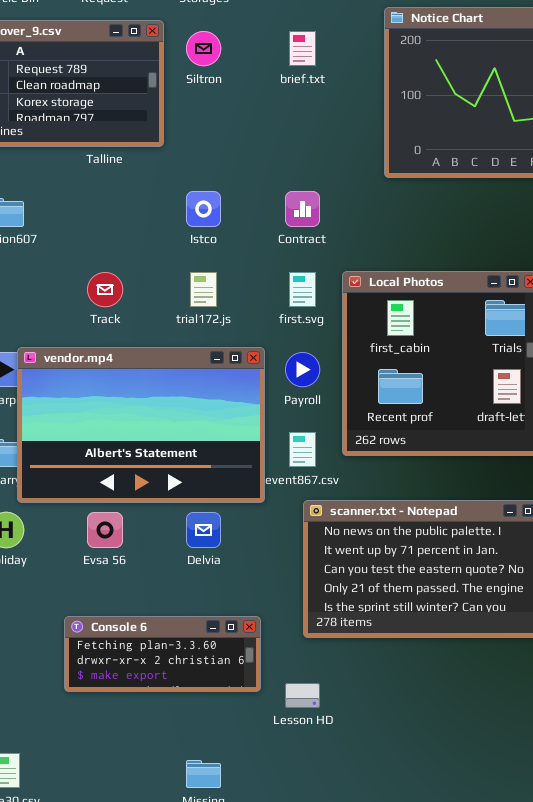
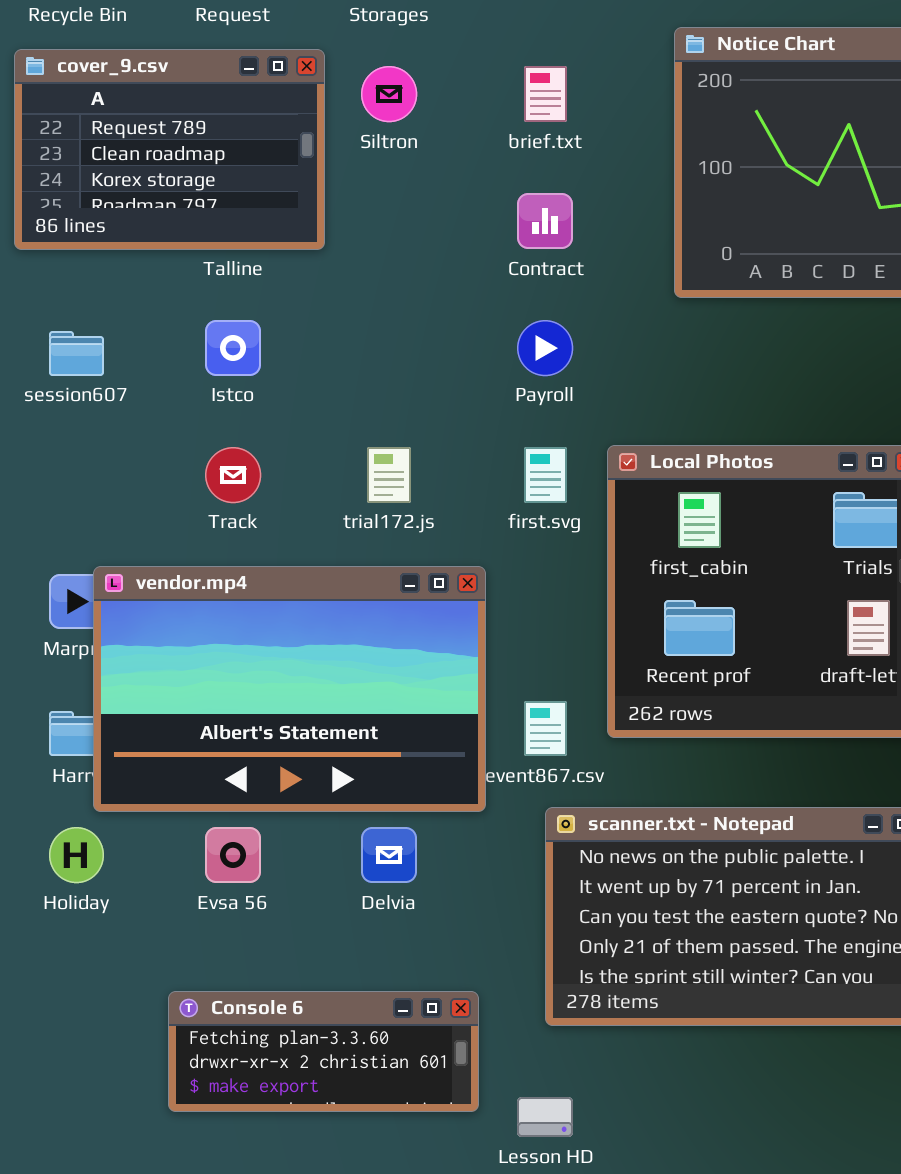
Istco: [186,191,221,227] -> [205,320,261,376], moved
Contract: [285,191,320,227] -> [517,193,573,249], moved
Payroll: [285,352,320,387] -> [517,320,573,376], moved

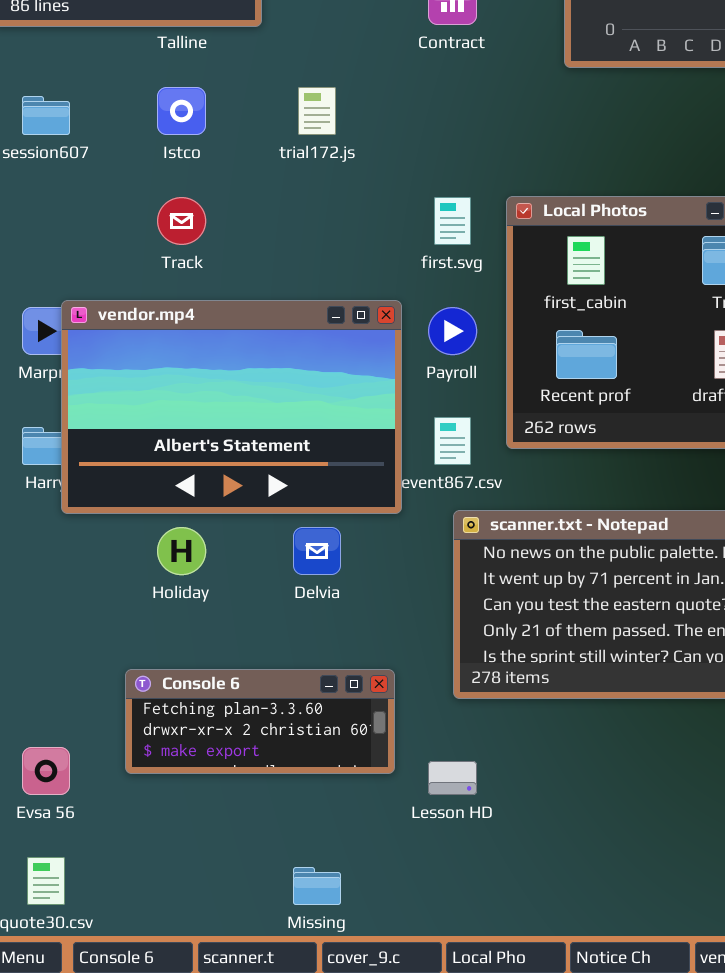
Payroll: [517,320,573,376] -> [428,307,477,355], moved
trial172.js: [367,447,411,503] -> [298,87,336,135], moved
Holiday: [49,827,104,883] -> [157,527,206,575], moved
Evsa 56: [205,827,261,883] -> [22,747,70,795], moved

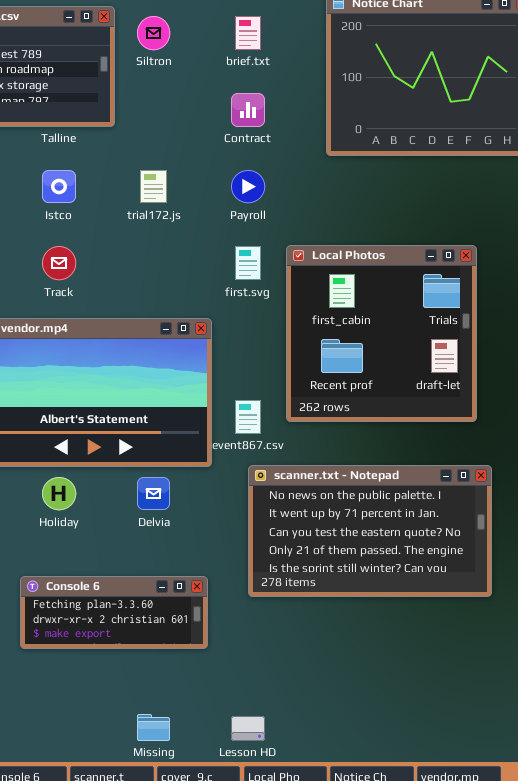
Payroll: [428,307,477,355] -> [231,170,265,203], moved
Lesson HD: [428,761,477,795] -> [231,716,265,741], moved

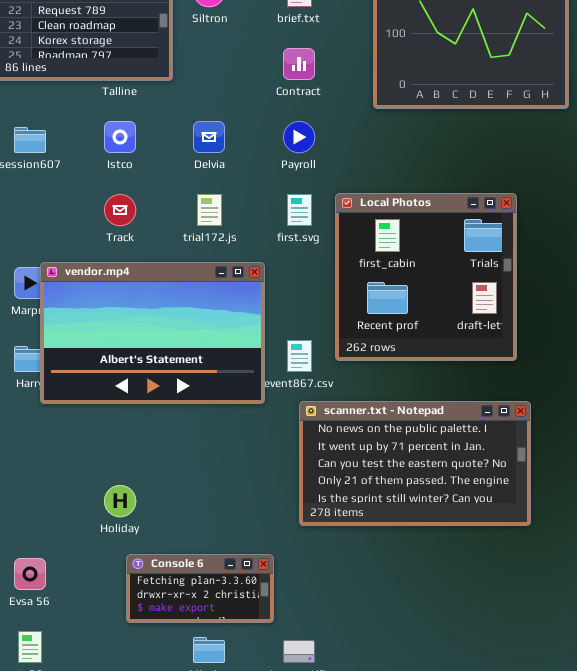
trial172.js: [140,170,167,203] -> [197,194,222,226], moved
Holiday: [42,477,76,510] -> [104,485,136,517], moved
Delvia: [137,477,170,510] -> [193,121,225,153], moved
Console 6: [20,576,208,649] -> [126,554,274,623], moved, resized

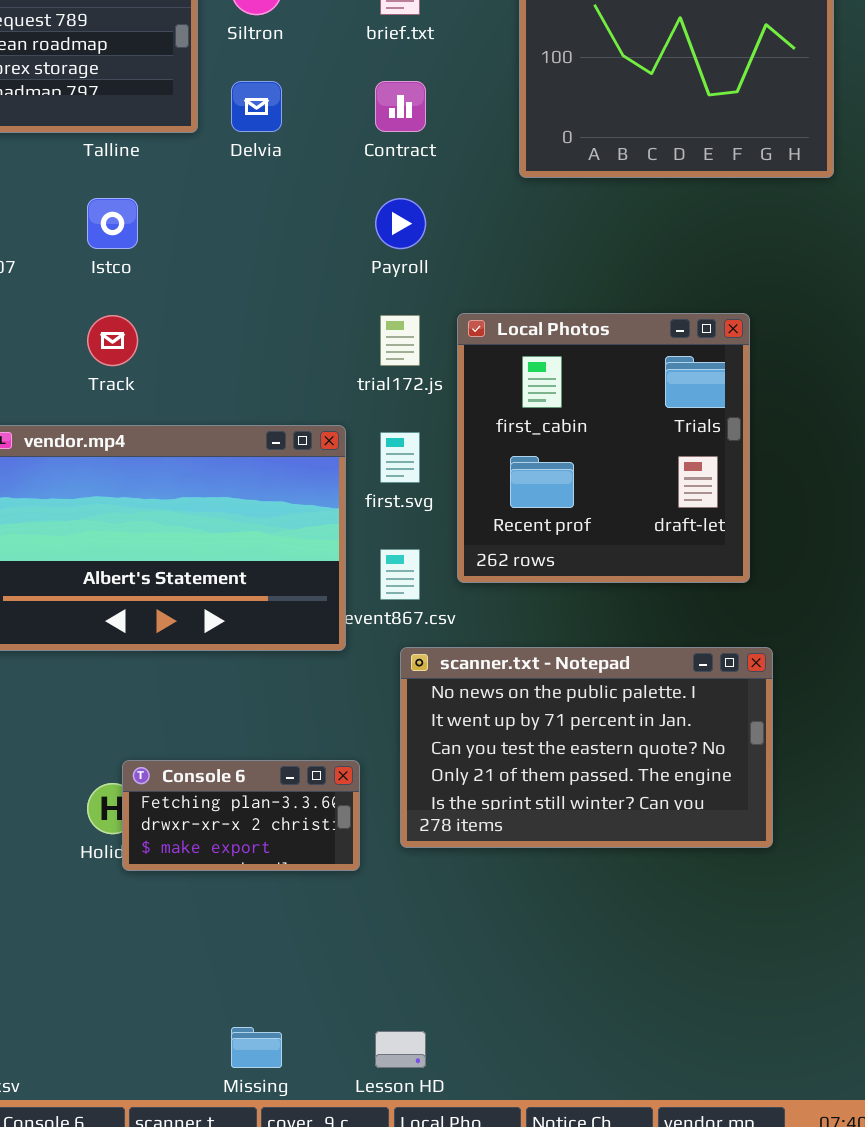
Delvia: [193,121,225,153] -> [231,81,282,132], moved
trial172.js: [197,194,222,226] -> [380,315,420,366], moved
first.svg: [287,194,312,226] -> [380,432,420,483], moved
Console 6: [126,554,274,623] -> [122,760,360,871], moved

